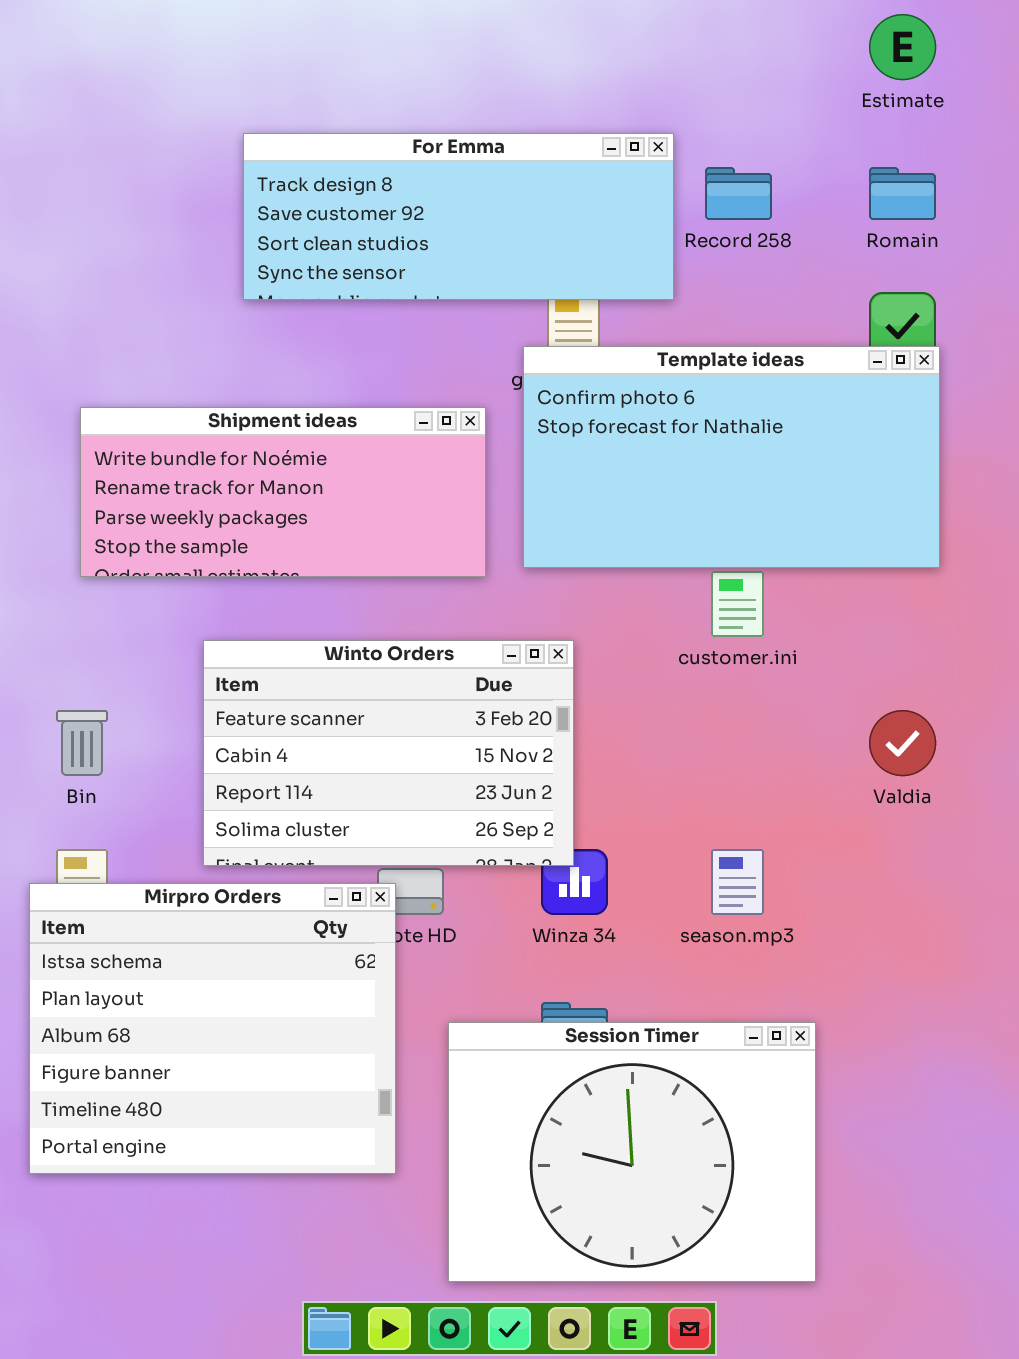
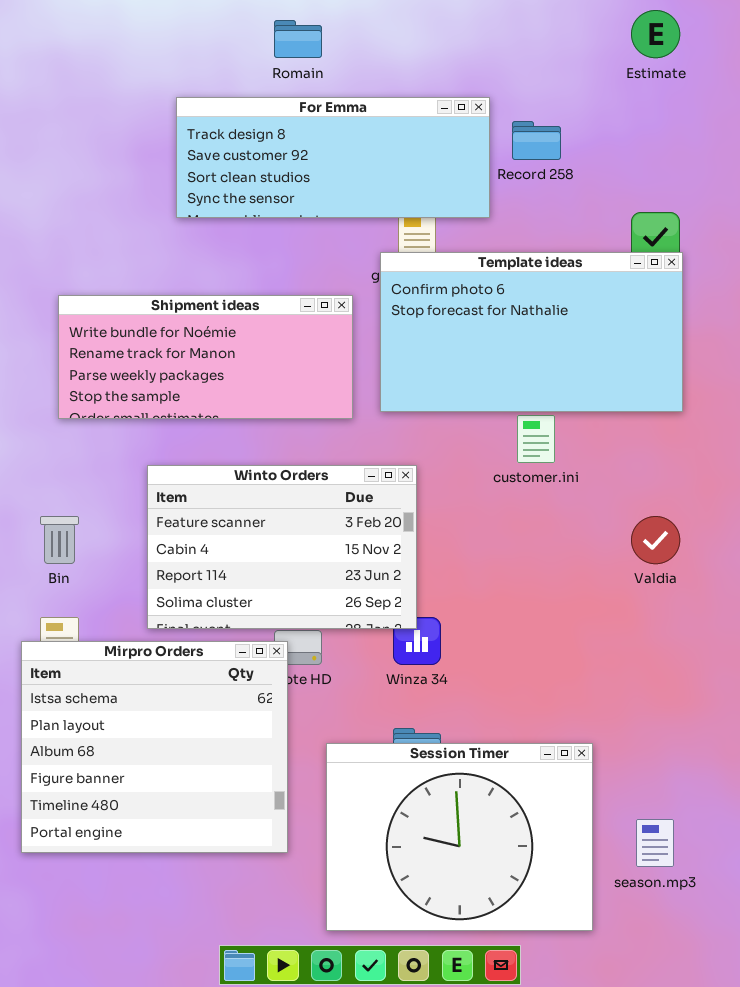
Romain: [869,167,936,220] -> [274,20,322,58], moved
season.mp3: [711,849,764,915] -> [636,819,674,867], moved

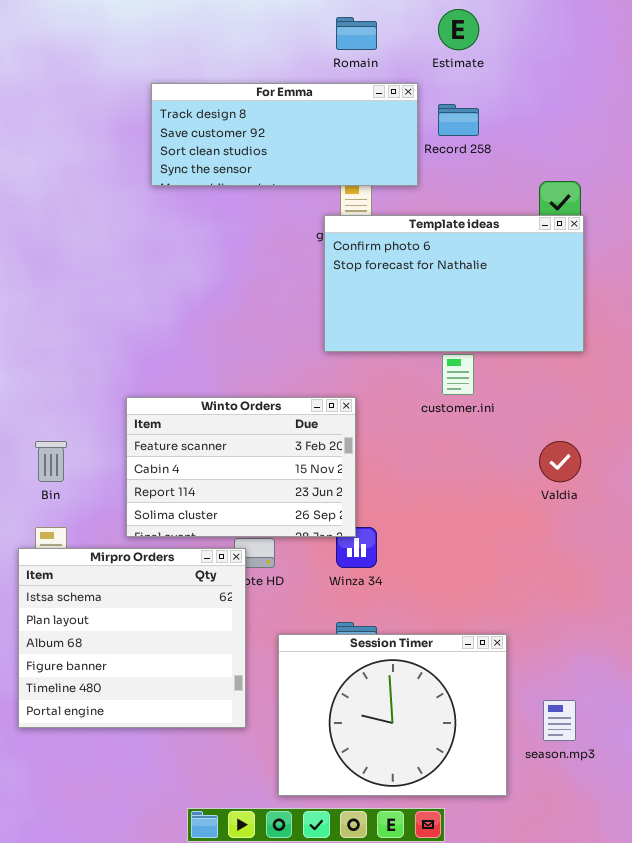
Estimate: [631,10,680,58] -> [438,9,479,50], moved
Romain: [274,20,322,58] -> [336,17,377,50], moved
Shipment ideas: [58,295,353,419] -> none, closed

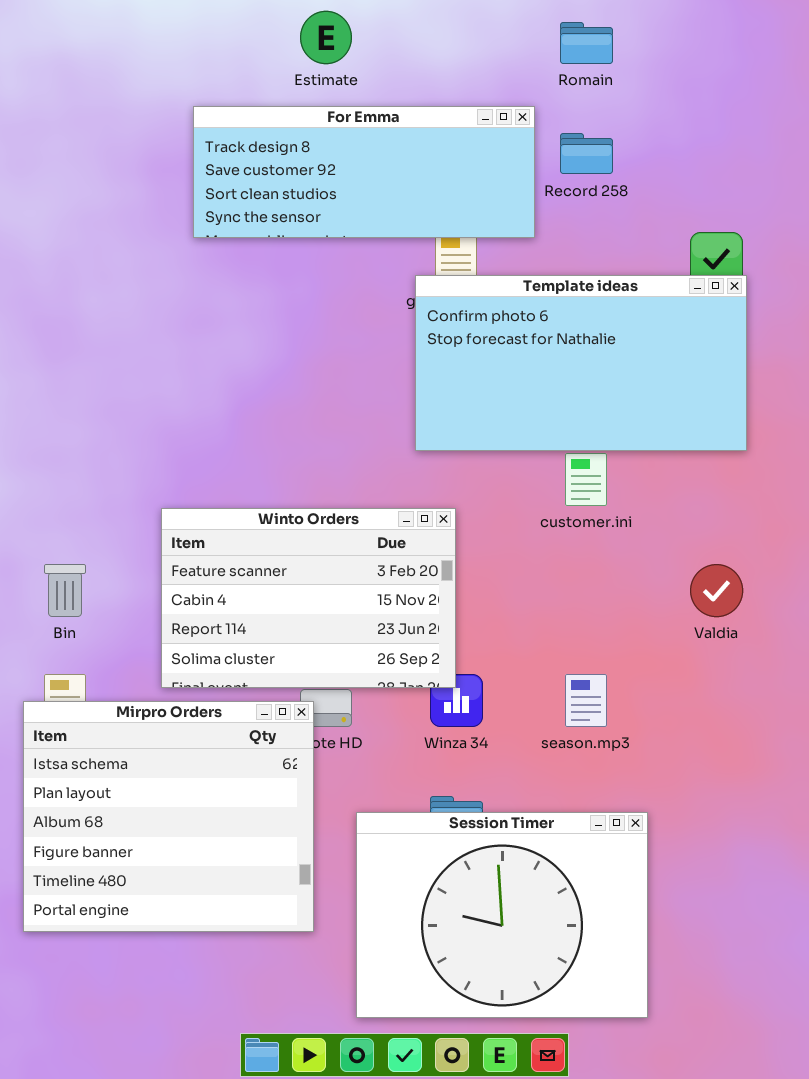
Estimate: [438,9,479,50] -> [300,11,352,64], moved
Romain: [336,17,377,50] -> [560,22,613,64], moved
season.mp3: [543,700,576,741] -> [565,674,607,727], moved

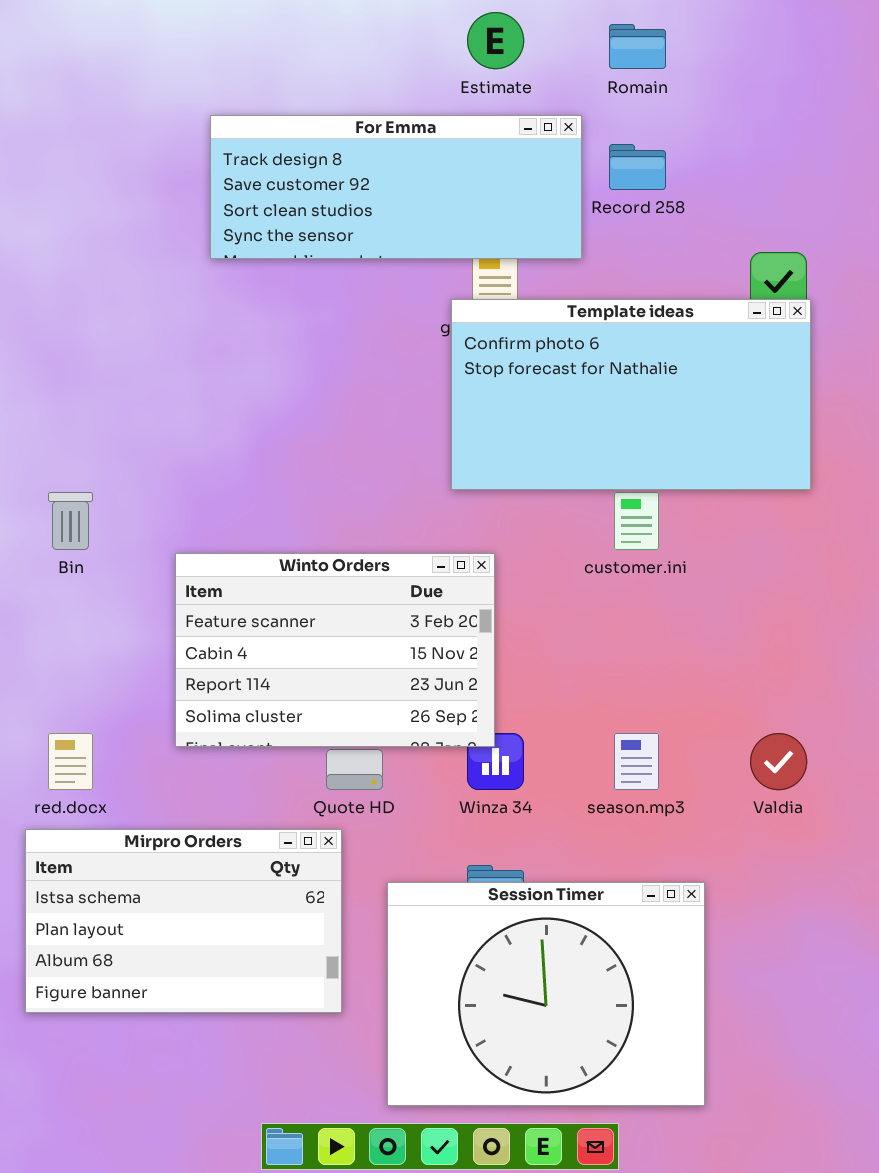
Estimate: [300,11,352,64] -> [467,12,524,69], moved
Bin: [44,564,86,617] -> [48,492,93,550], moved
Valdia: [690,564,743,617] -> [750,733,807,790], moved
Mirpro Orders: [23,701,314,932] -> [25,829,342,1013], resized

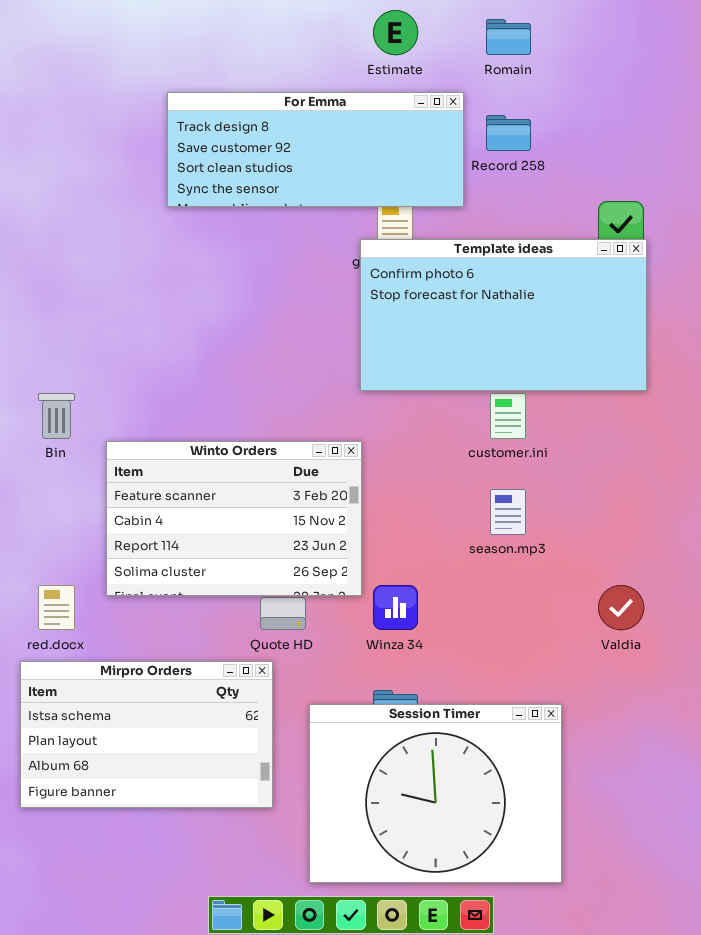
Winto Orders: [175,553,495,747] -> [106,441,362,596], moved
season.mp3: [614,733,659,790] -> [490,489,526,535], moved

